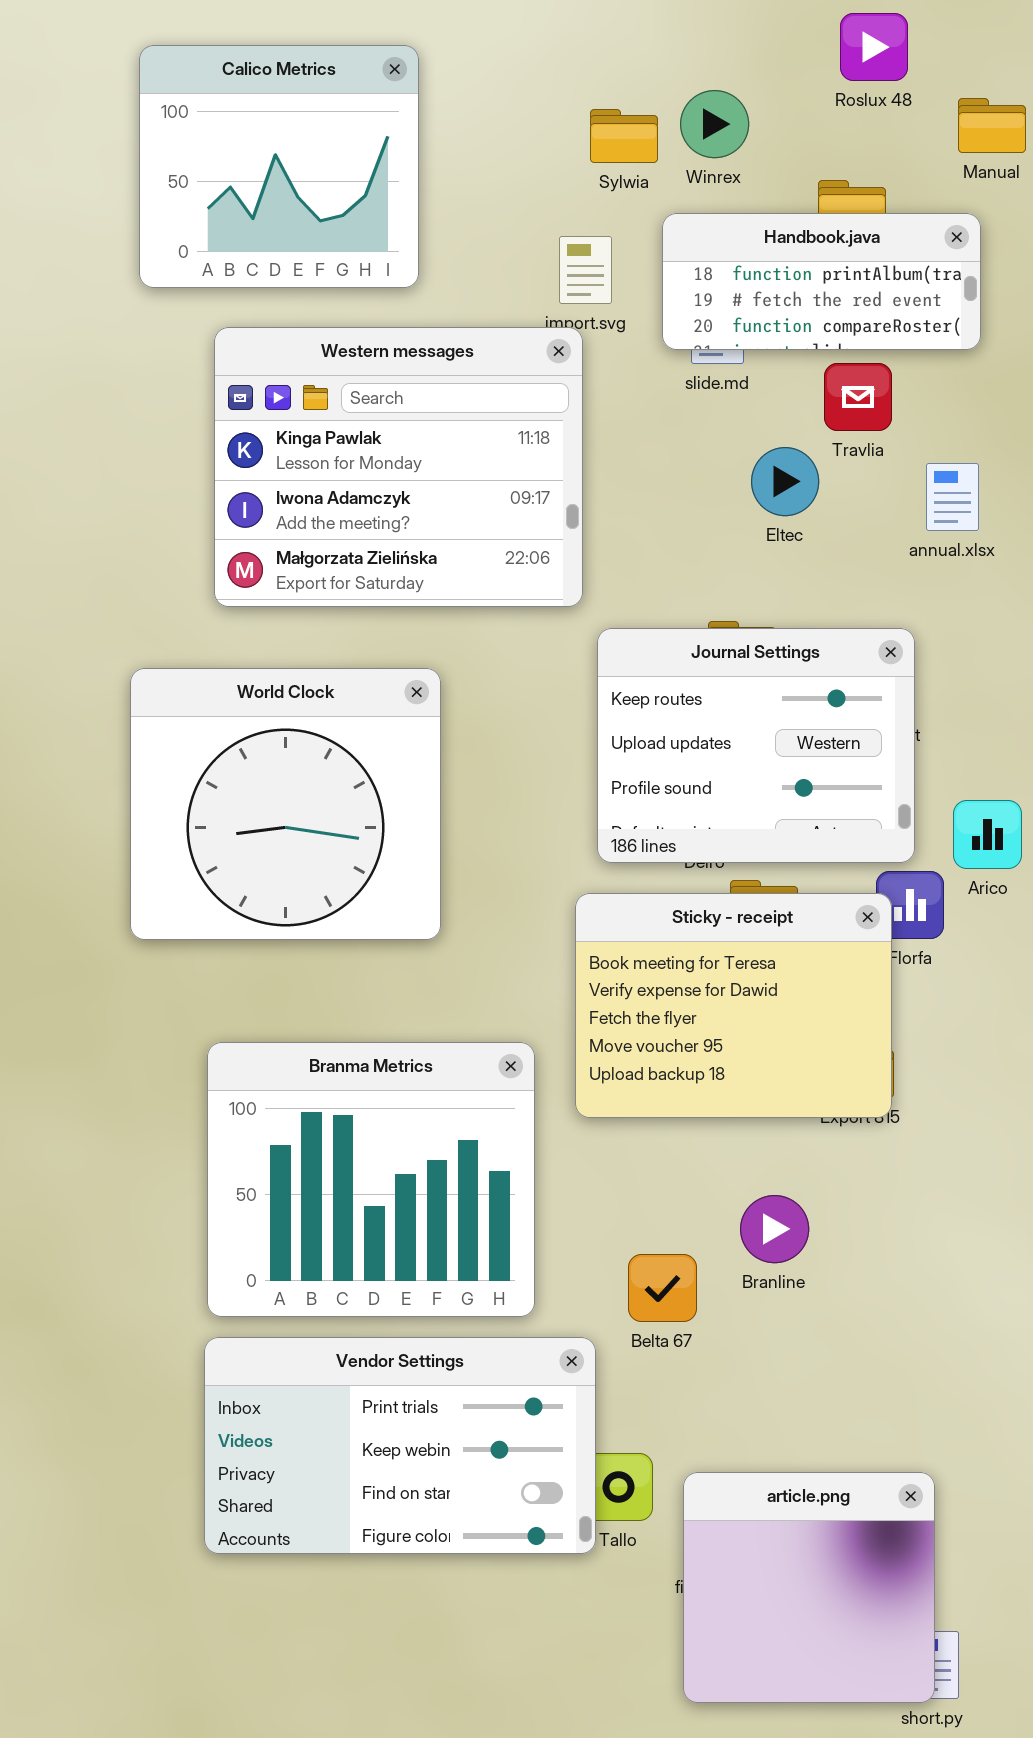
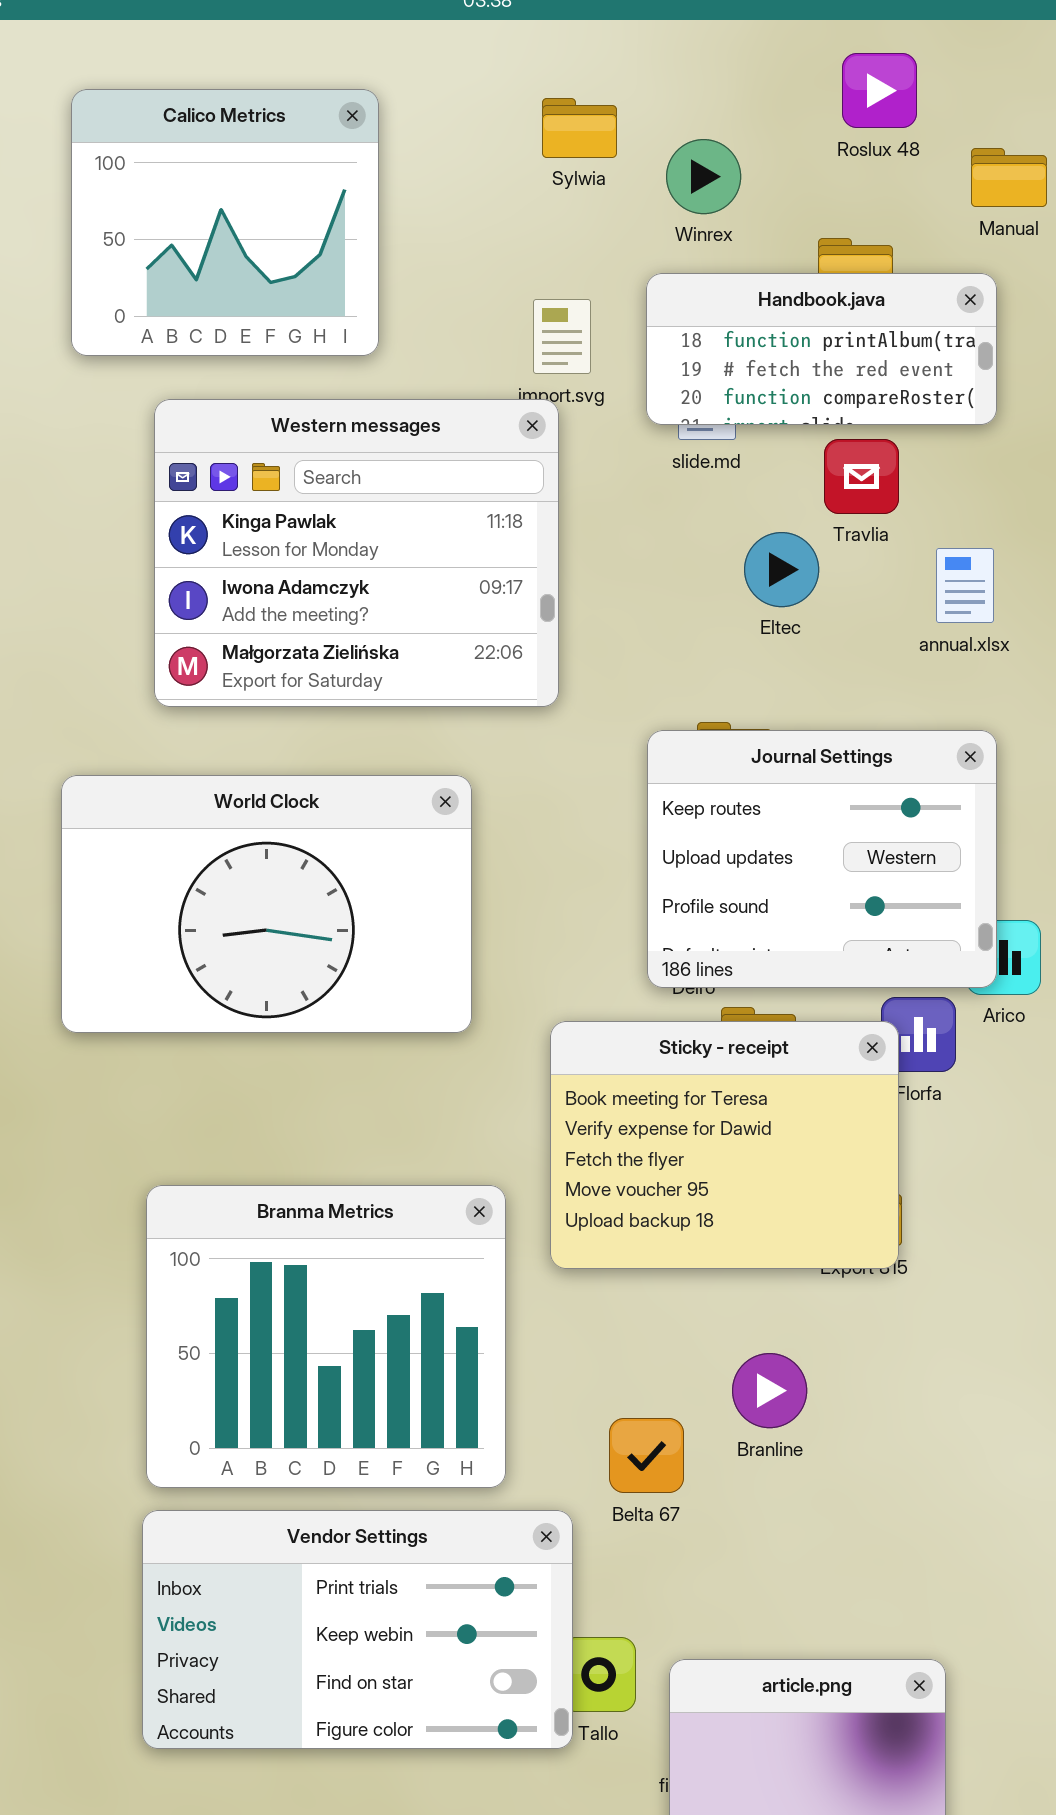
Sylwia: [590,109,658,163] -> [542,98,617,158], moved
Journal Settings: [597,628,915,863] -> [647,730,997,988], moved
World Clock: [130,668,441,940] -> [61,775,472,1033], resized

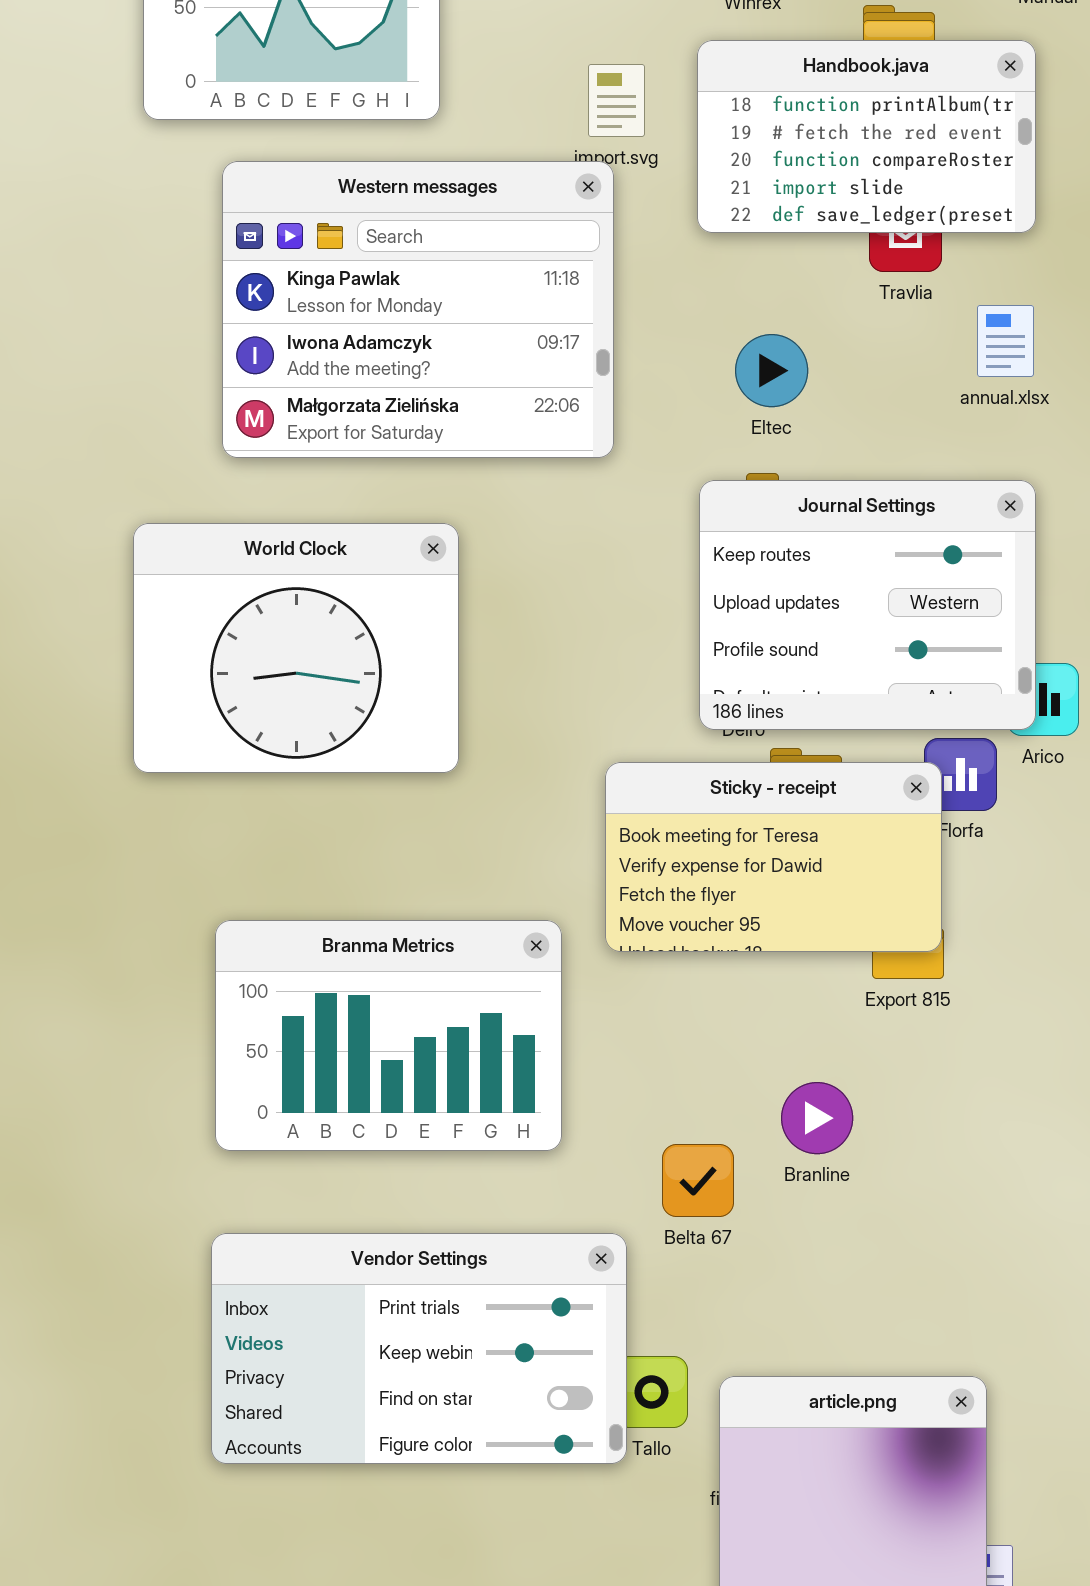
Handbook.java: [646,273,997,425] -> [697,40,1036,233], resized
Eltec: [744,532,819,607] -> [735,334,808,407], moved
World Clock: [61,775,472,1033] -> [133,523,459,773], resized
Sticky - receipt: [550,1021,899,1269] -> [605,762,942,952], resized
Branma Metrics: [146,1185,506,1488] -> [215,920,562,1151], resized

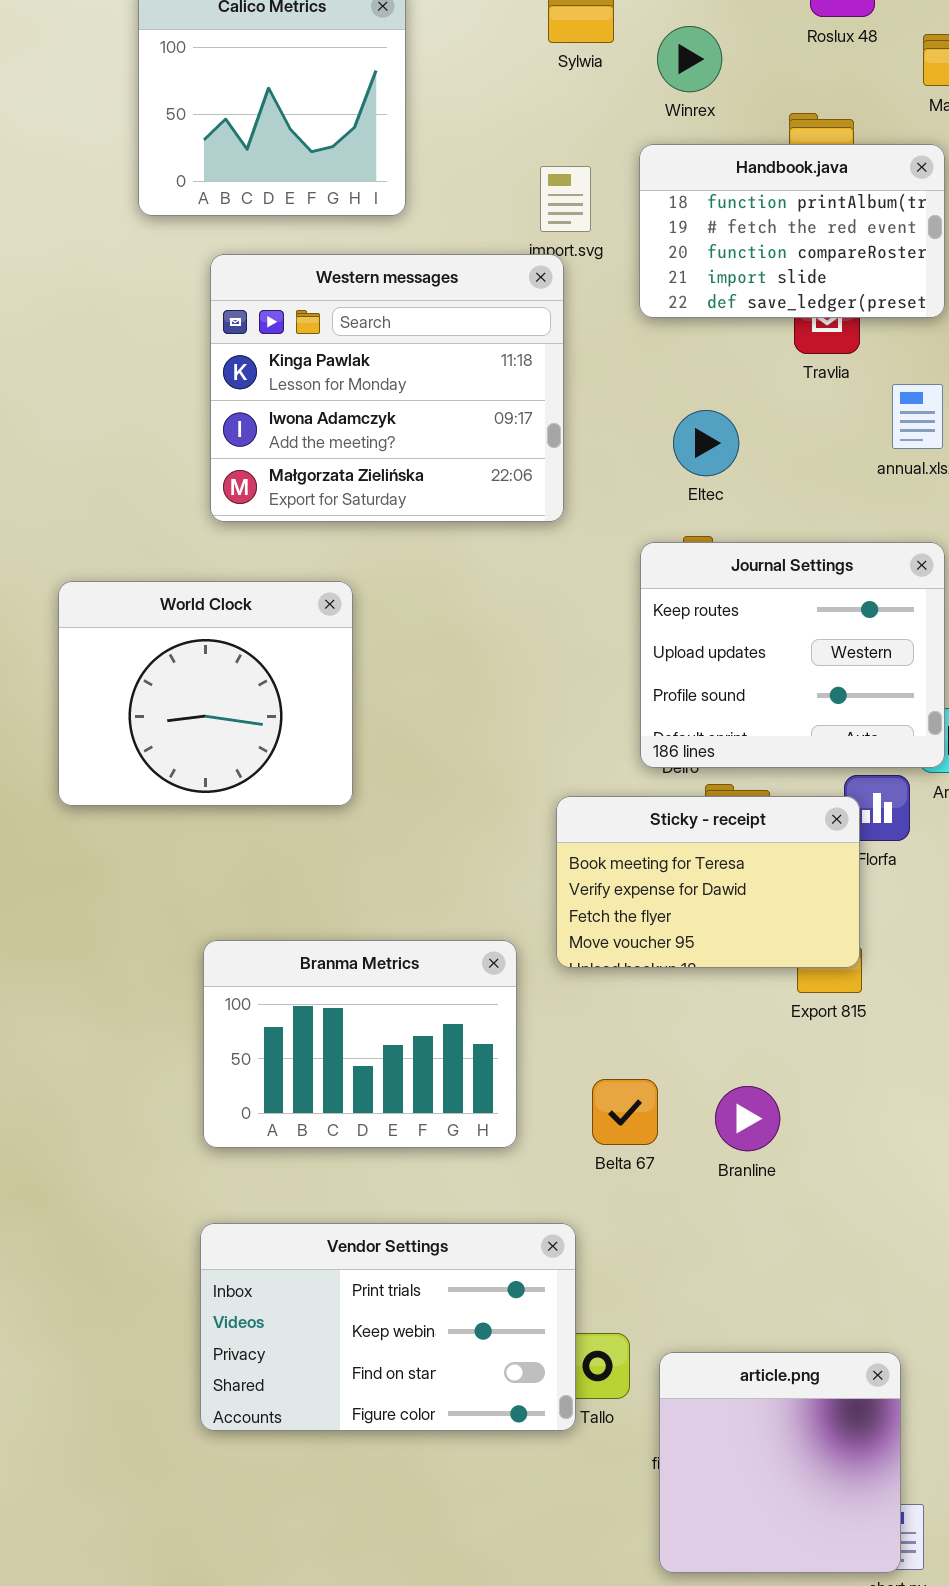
World Clock: [133,523,459,773] -> [58,581,353,806], moved
Belta 67: [662,1144,734,1217] -> [592,1079,658,1145], moved

